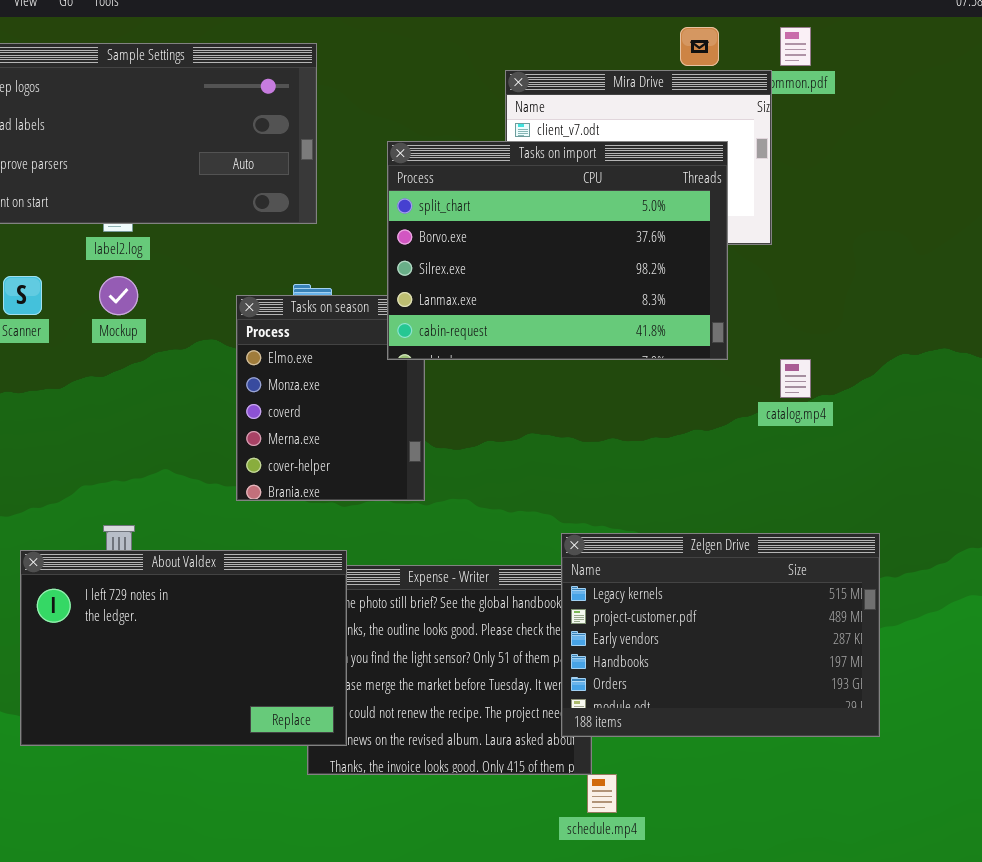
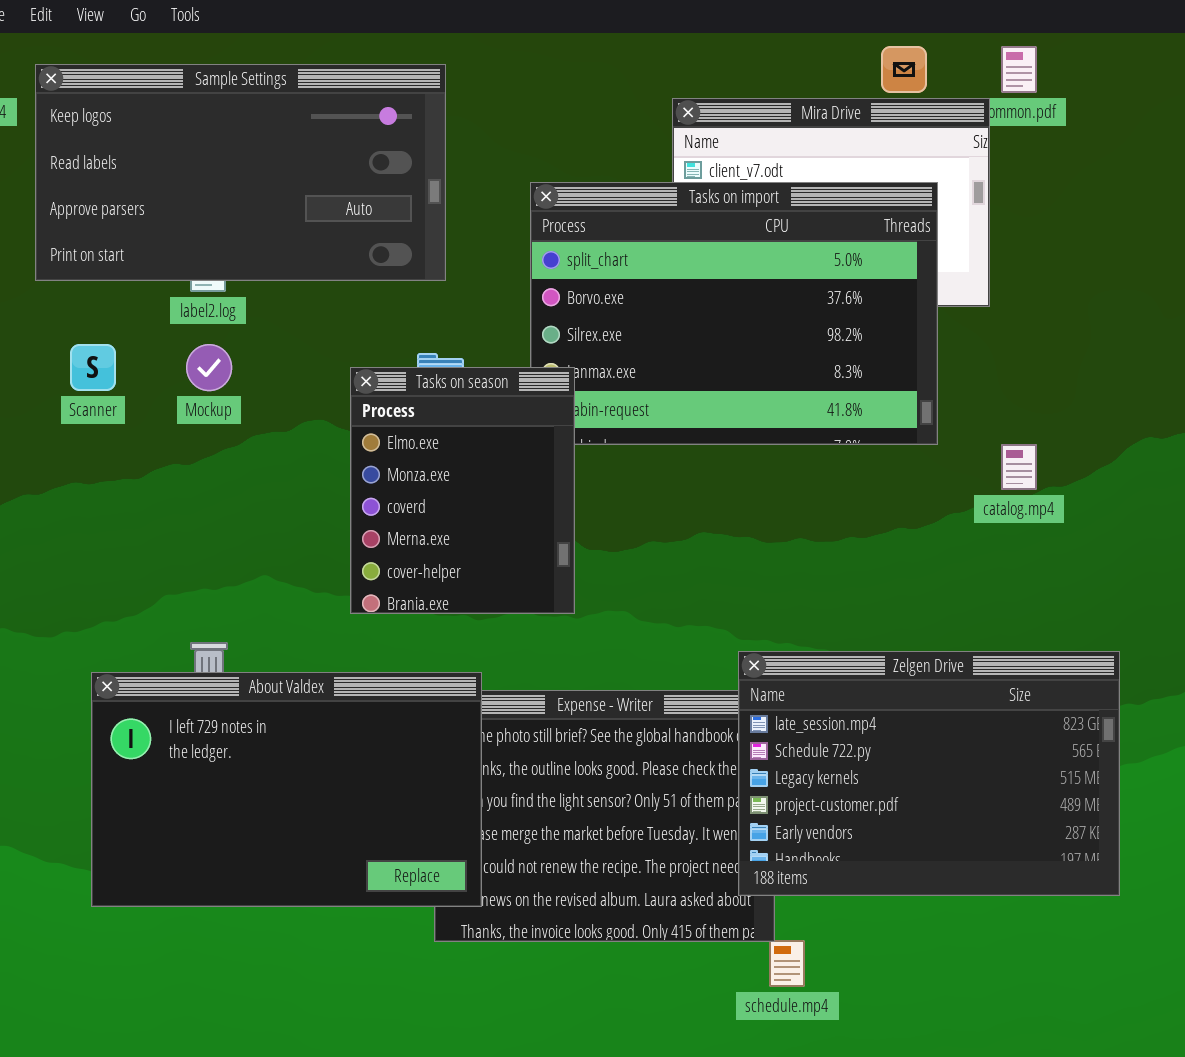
Tasks on season: [236,295,425,501] -> [350,367,575,614], raised
Zelgen Drive: [561,533,880,737] -> [738,651,1120,896], scrolled up 2 rows

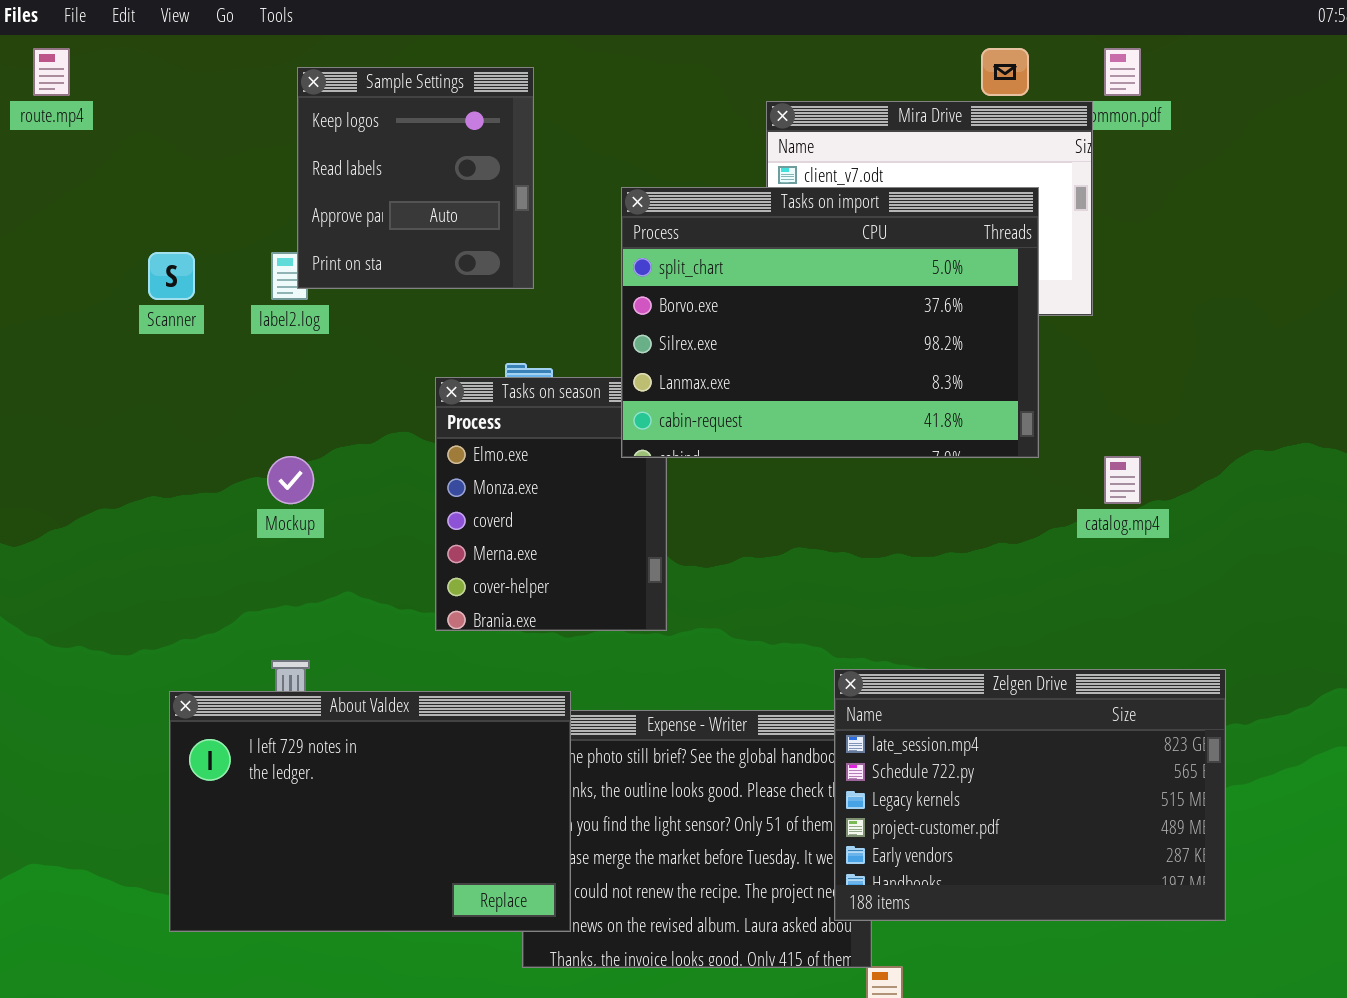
Sample Settings: [35,64,446,281] -> [297,67,534,289], resized
Tasks on import: [530,182,938,445] -> [621,187,1039,458], raised
Scanner: [70,344,116,391] -> [148,252,195,300], moved
Mockup: [186,344,232,391] -> [267,456,314,504], moved

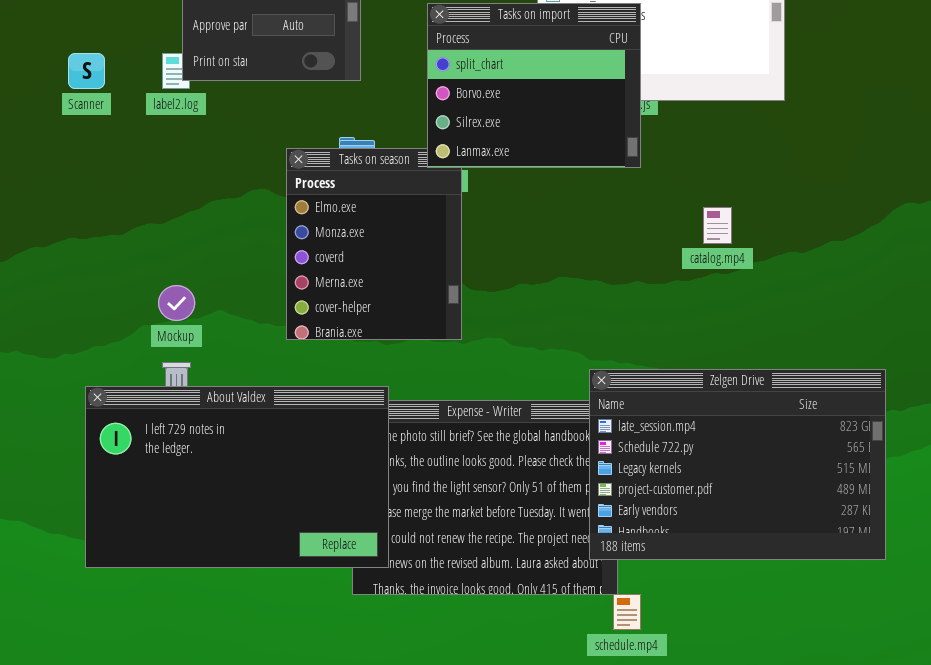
Tasks on import: [621,187,1039,458] -> [427,3,641,168], resized
Mockup: [267,456,314,504] -> [158,285,195,321], moved
catalog.mp4: [1104,456,1141,504] -> [703,207,732,244], moved

